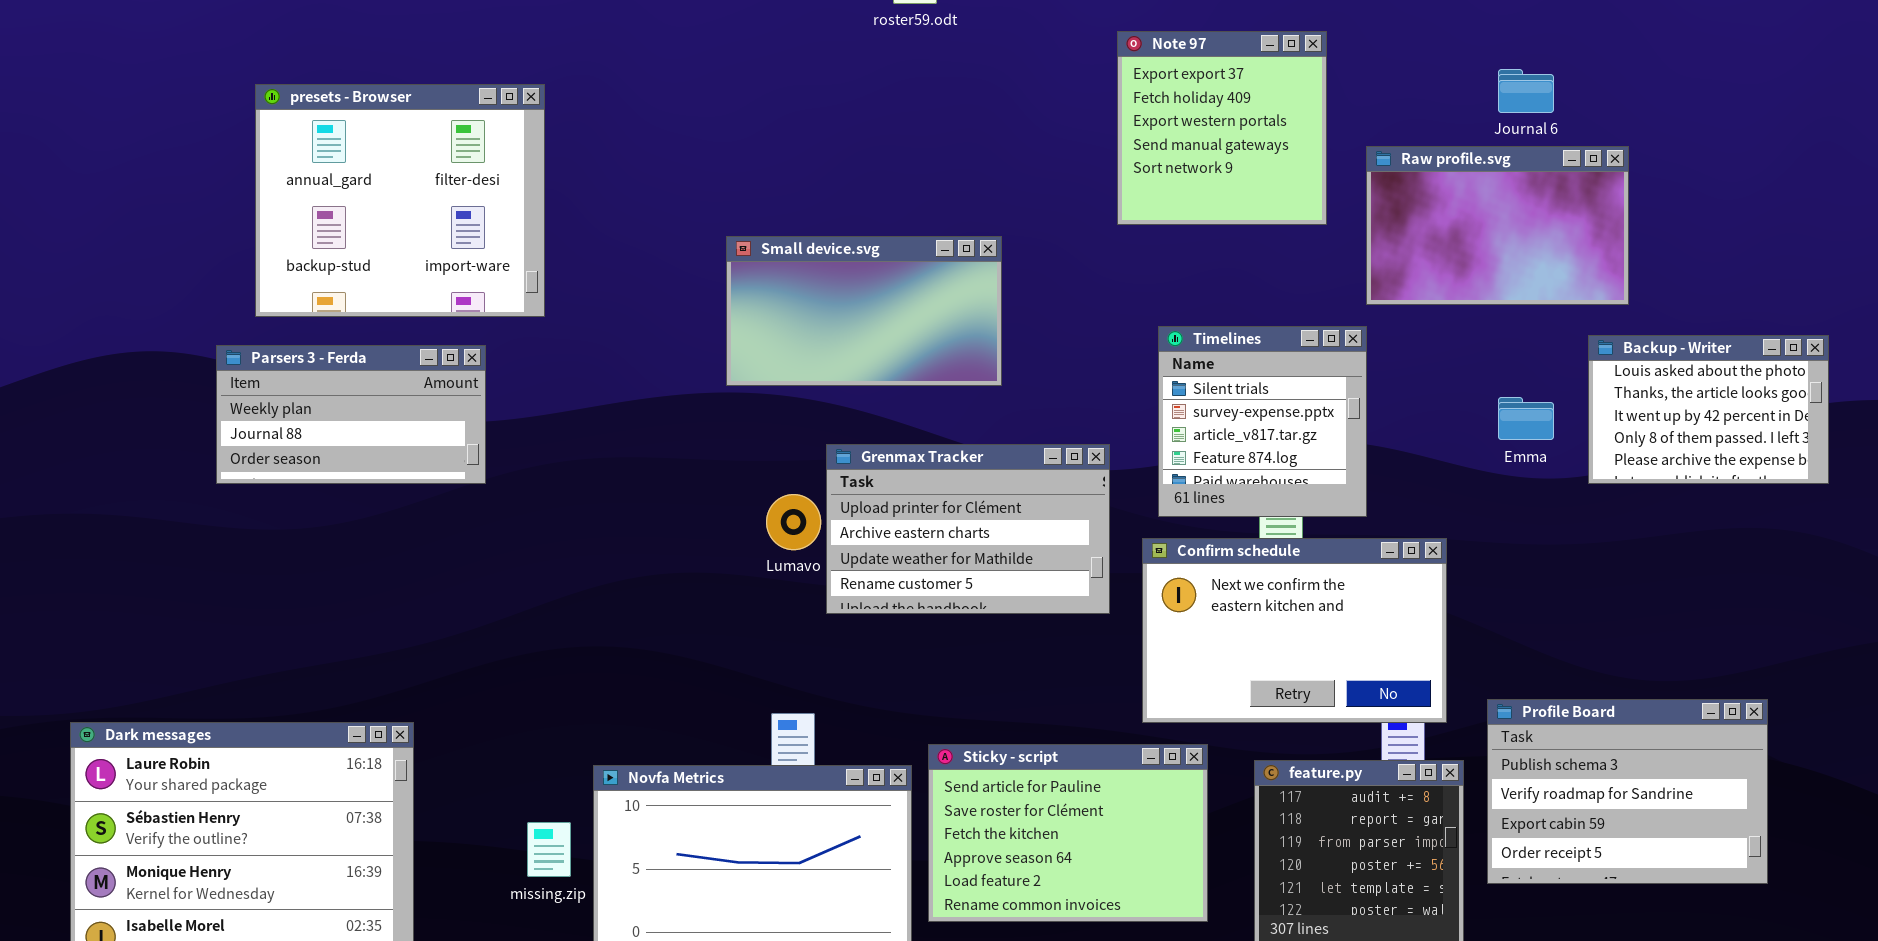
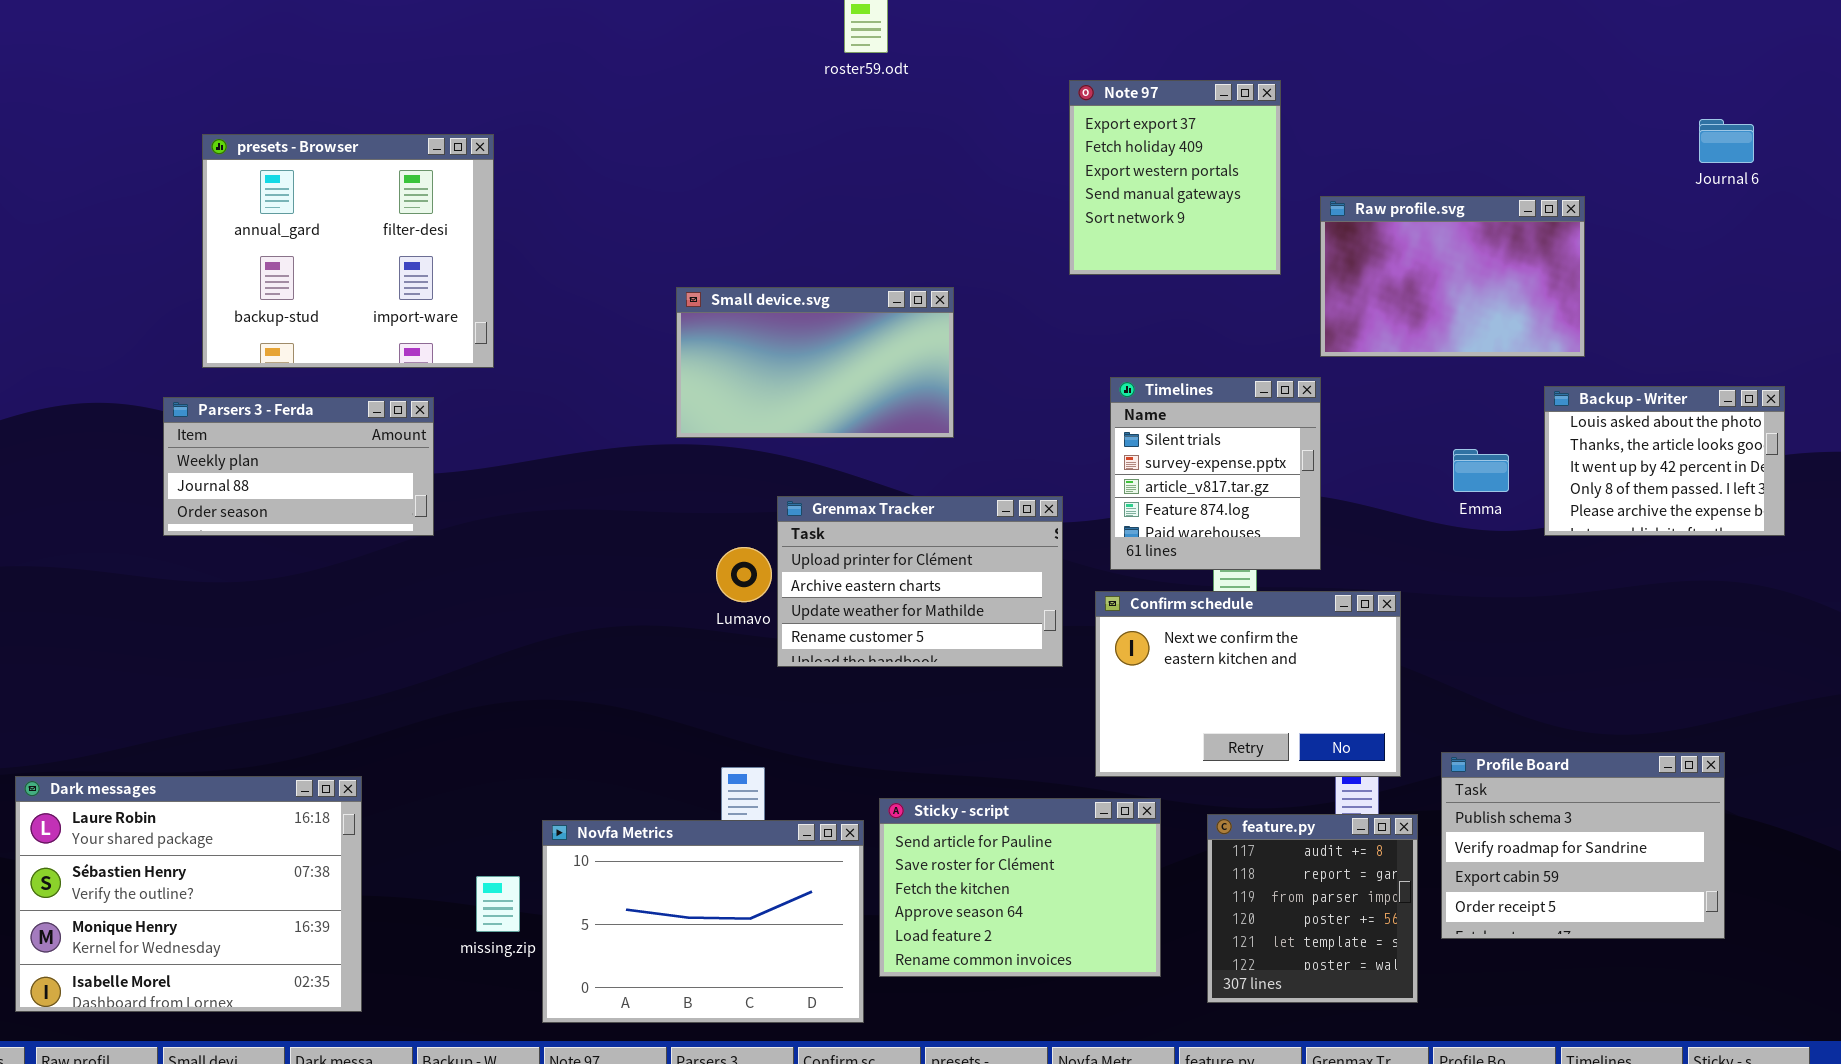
Journal 6: [1498,69,1554,113] -> [1699,119,1754,163], moved

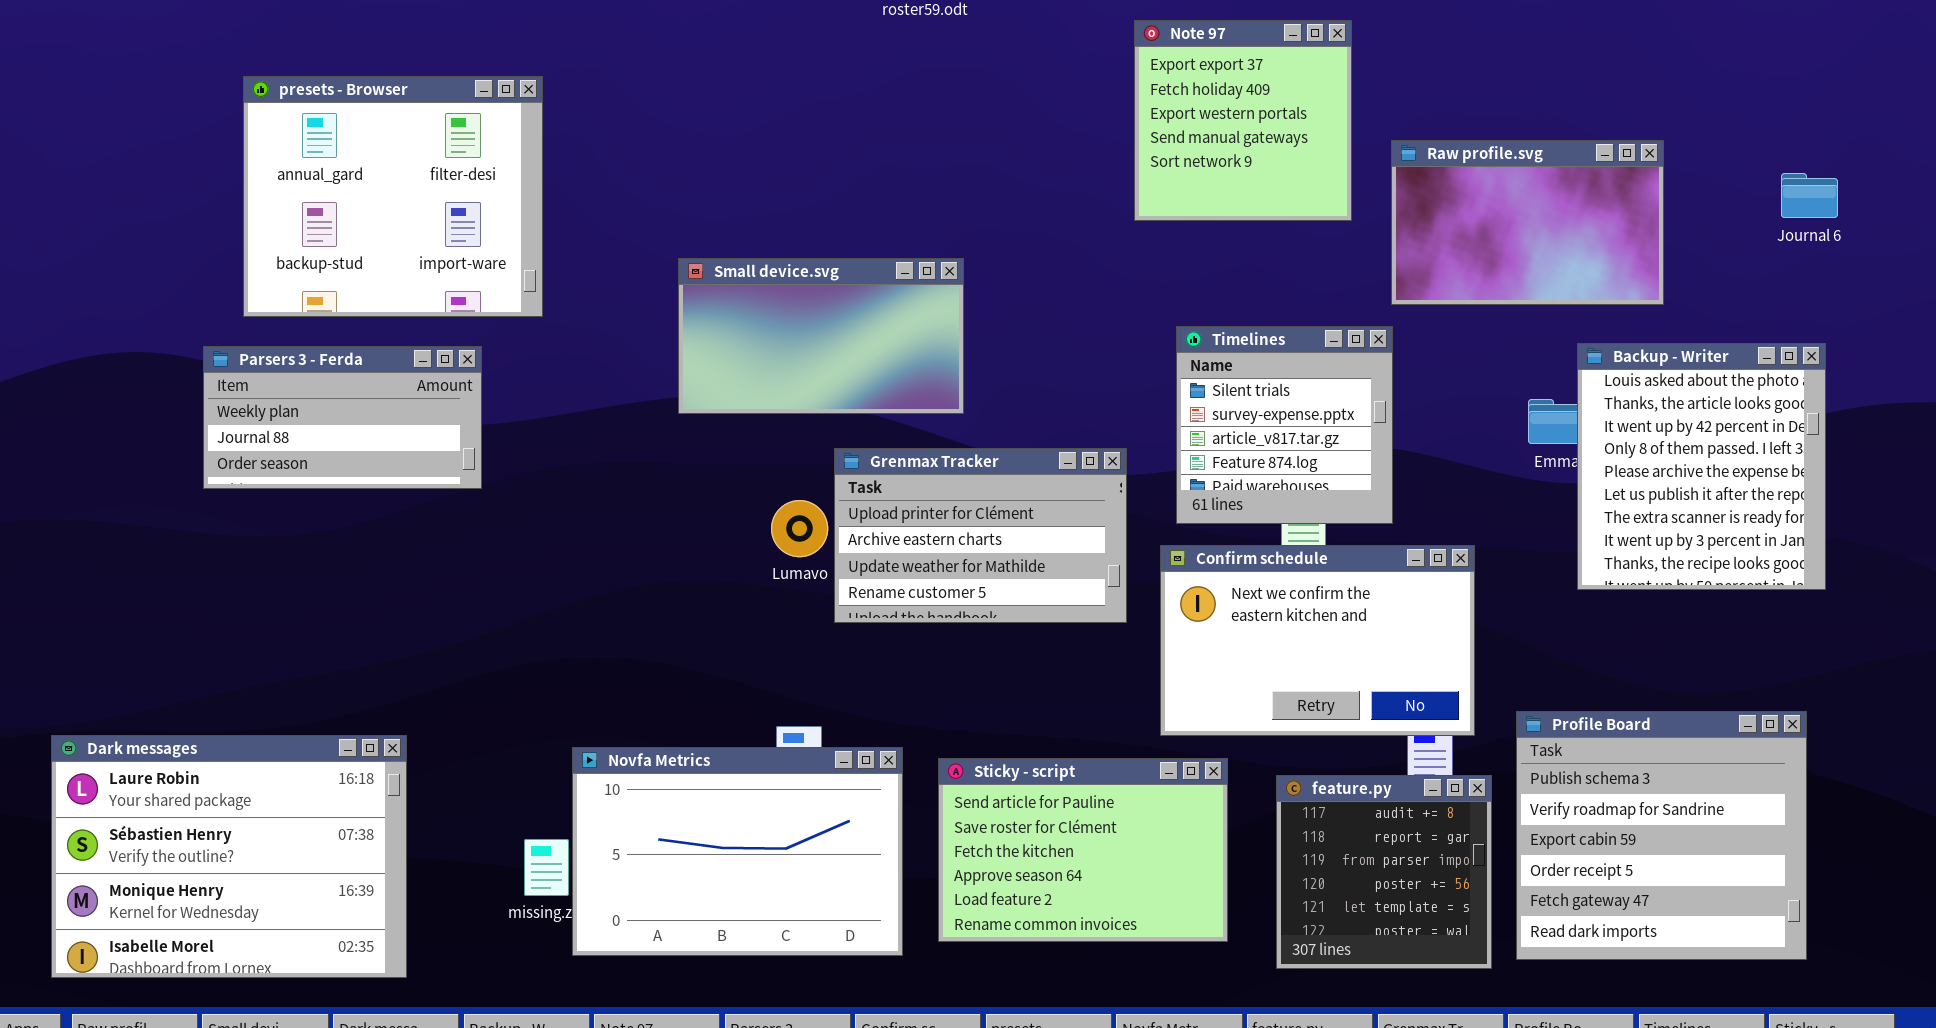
Journal 6: [1699,119,1754,163] -> [1781,173,1838,218], moved
Small device.svg: [676,287,954,438] -> [678,258,964,414], moved
Backup - Writer: [1544,386,1785,536] -> [1577,343,1826,590], moved, resized
Profile Board: [1441,752,1725,939] -> [1516,711,1807,960], resized
Novfa Metrics: [542,820,864,1023] -> [572,747,903,956], moved

